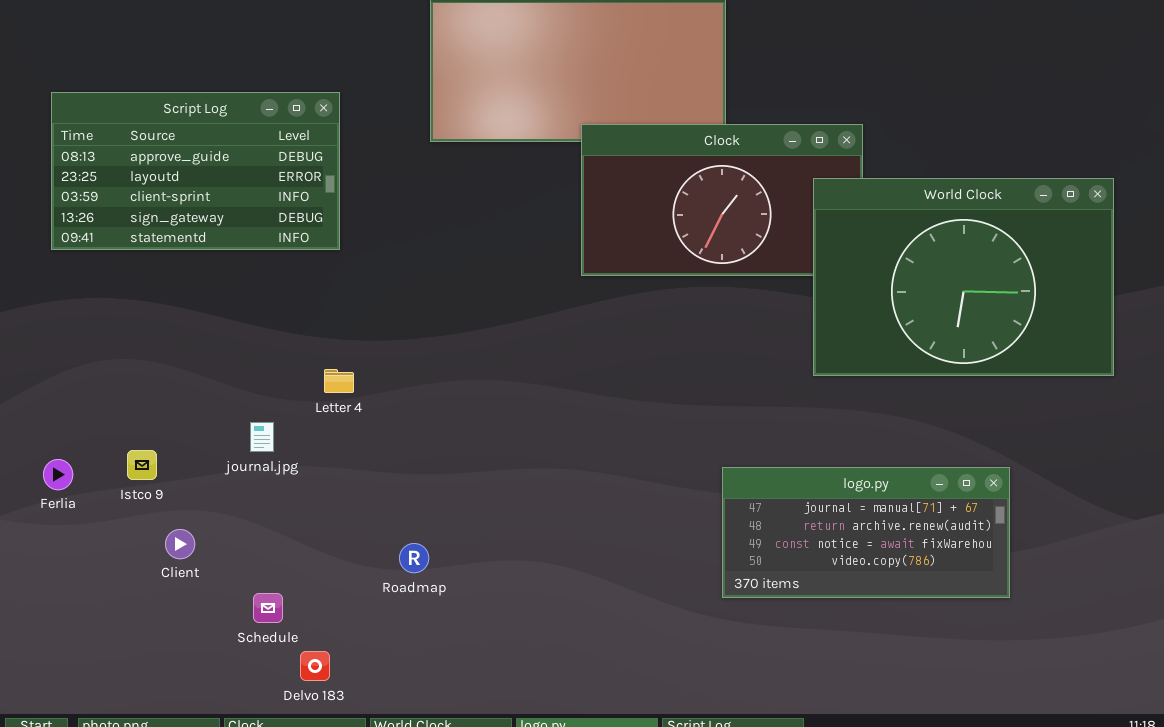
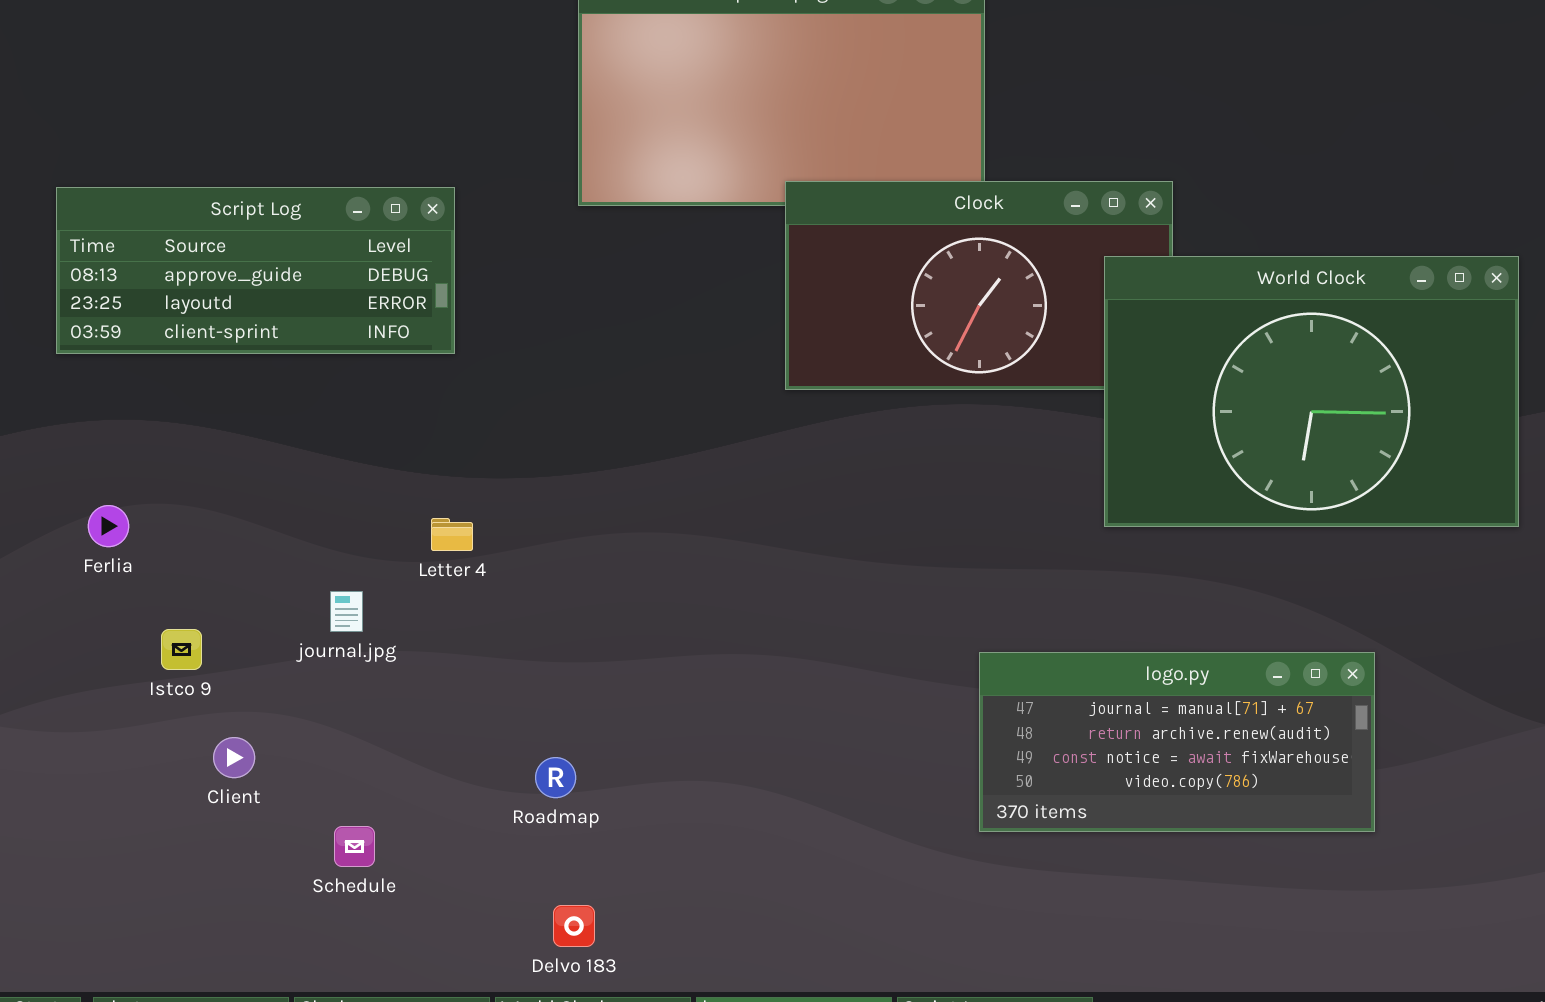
Script Log: [51,92,340,250] -> [56,187,455,354], resized
Ferlia: [43,459,73,490] -> [88,505,129,547], moved
Delvo 183: [300,651,330,681] -> [553,905,595,947], moved

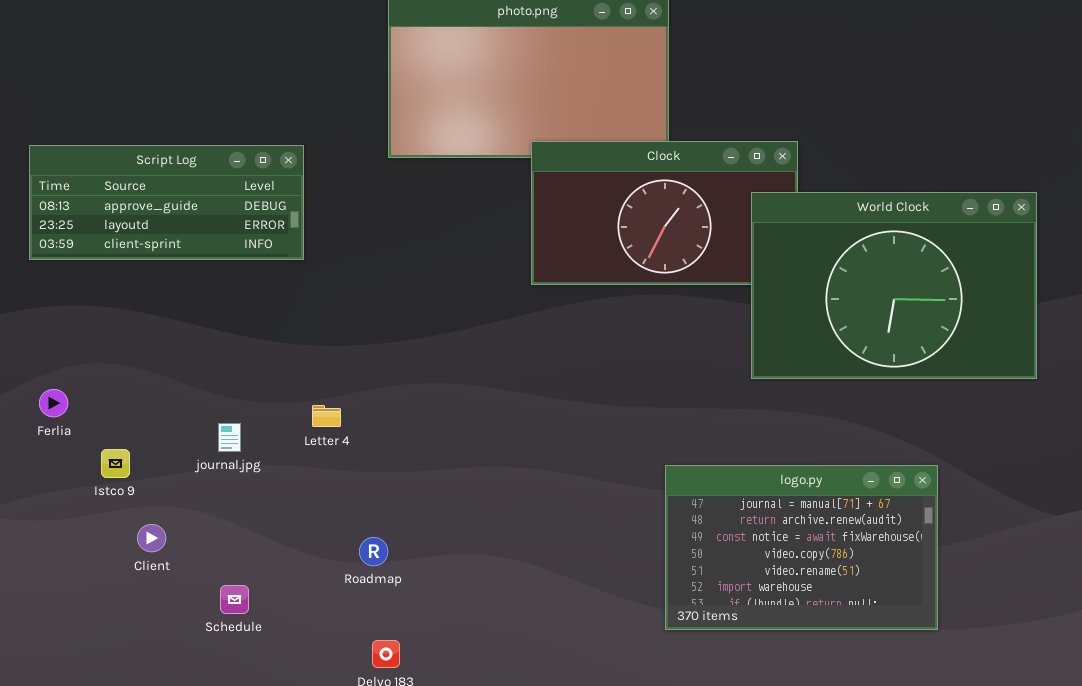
Ferlia: [88,505,129,547] -> [39,389,68,417], moved
Letter 4: [431,518,473,551] -> [312,405,341,427], moved
logo.py: [979,652,1375,832] -> [665,465,938,630], resized

